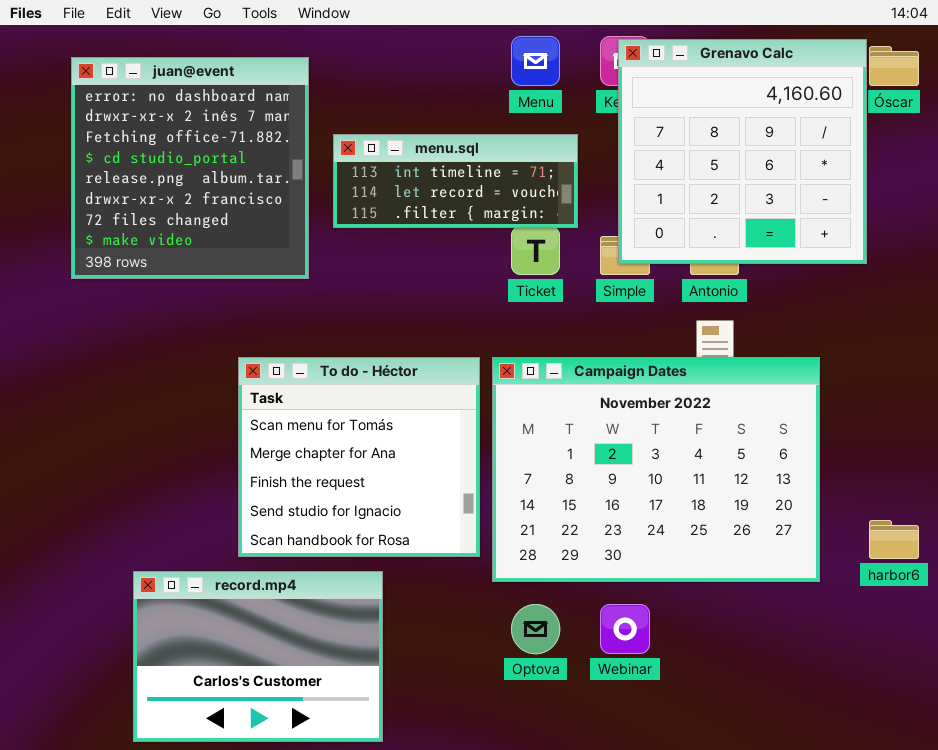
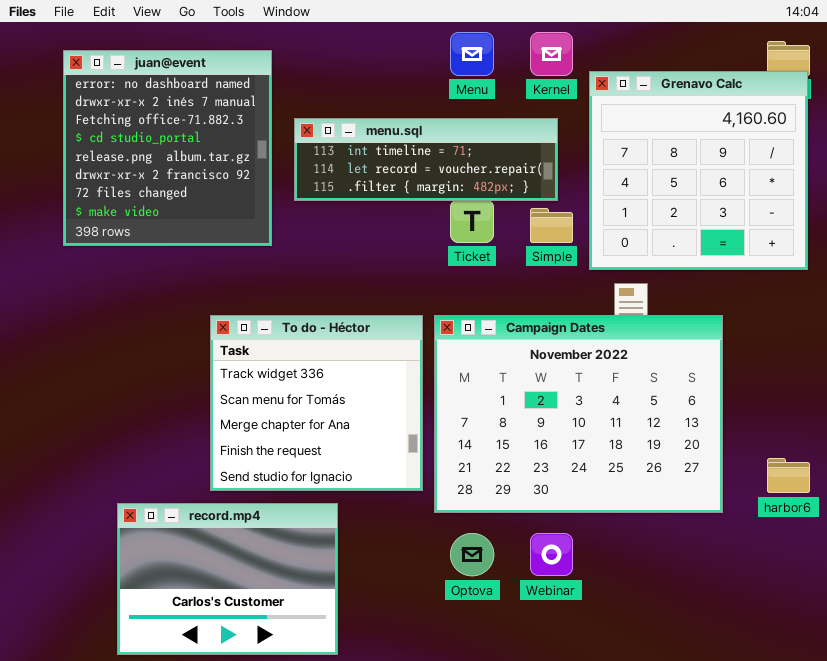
Grenavo Calc: [618,39,867,264] -> [589,71,808,270], moved
menu.sql: [333,134,578,228] -> [294,118,558,201], resized
To do - Héctor: [238,357,480,557] -> [210,315,423,491], scrolled up 1 row

